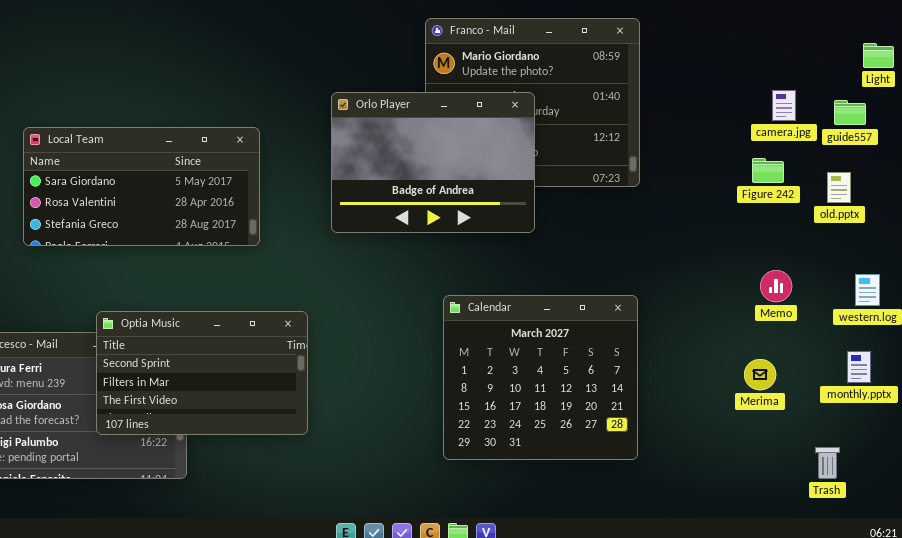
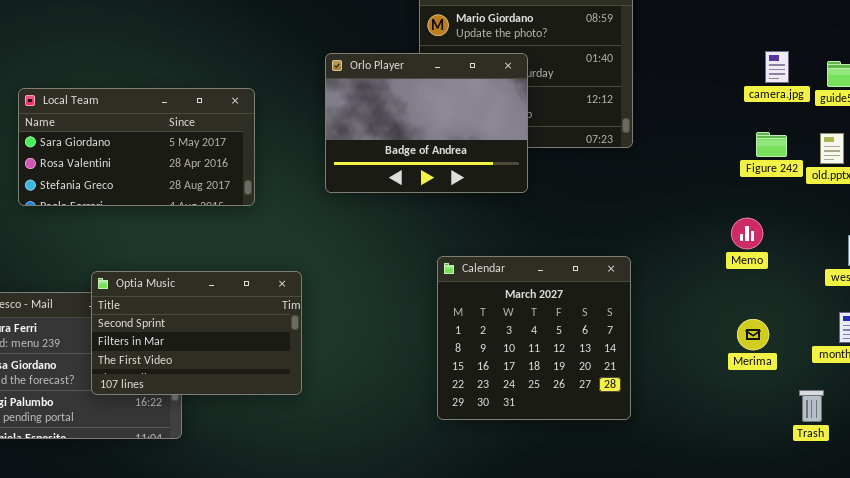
Figure 242: [752,158,784,183] -> [756,132,787,157], moved
Memo: [760,270,792,302] -> [731,218,763,249], moved
Trash: [815,447,840,479] -> [799,390,824,422], moved

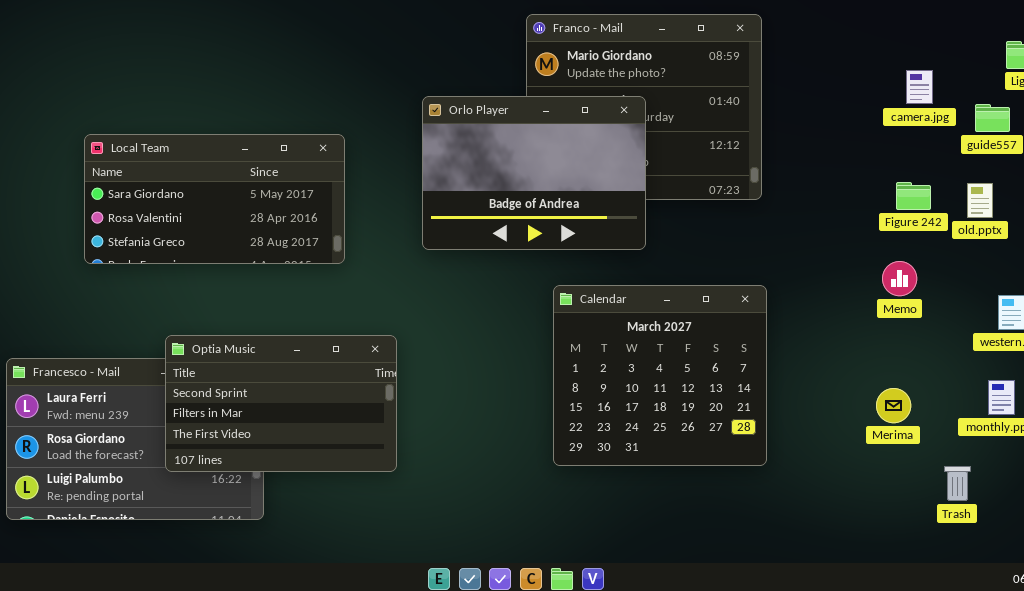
camera.jpg: [765,51,789,83] -> [906,70,933,104], moved
Memo: [731,218,763,249] -> [882,261,917,296], moved
Calendar: [437,256,631,420] -> [553,285,767,466], moved

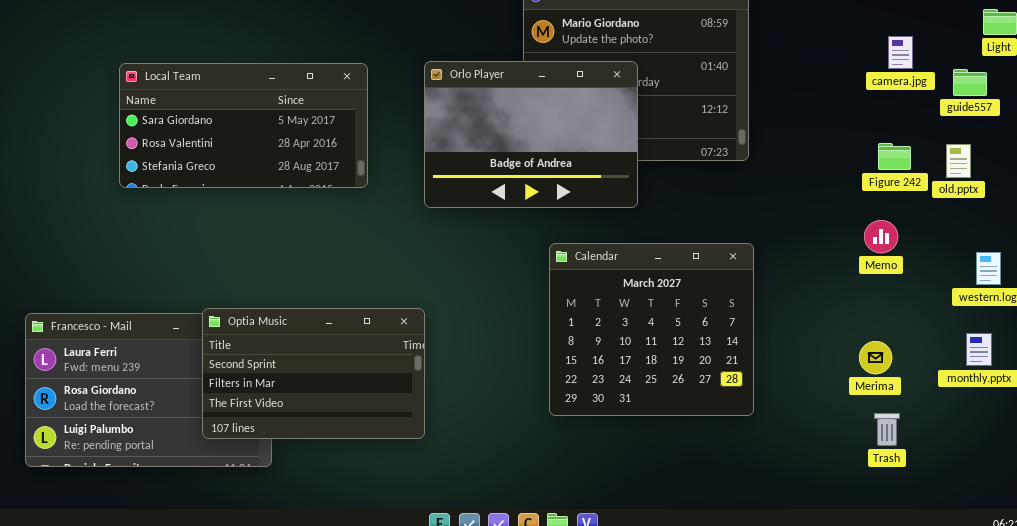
Local Team: [84,134,345,264] -> [119,63,368,188], moved
Optia Music: [165,335,397,472] -> [202,308,425,439], moved
Trash: [944,466,971,501] -> [874,413,900,446], moved

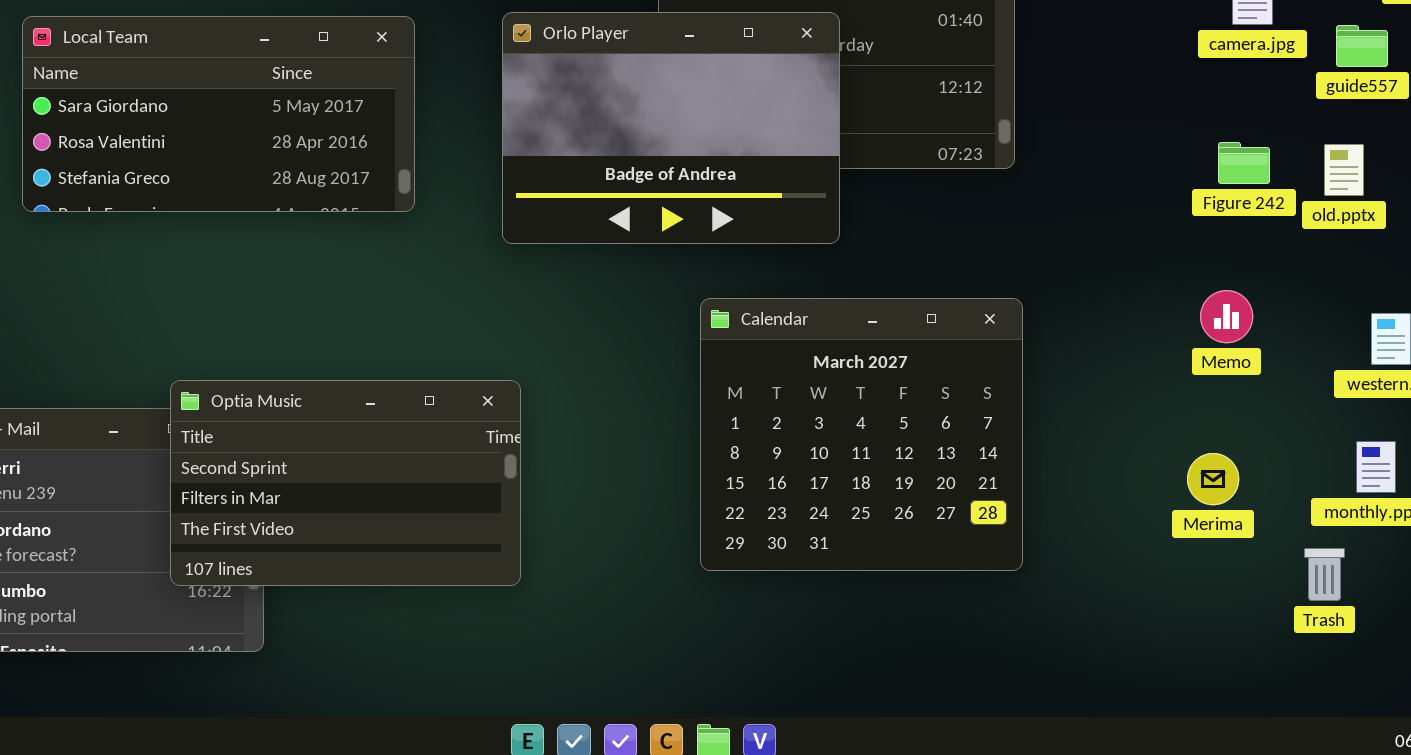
Memo: [864,220,898,253] -> [1200,290,1253,343], moved
Optia Music: [202,308,425,439] -> [170,380,521,586], moved
Trash: [874,413,900,446] -> [1304,548,1345,601], moved

